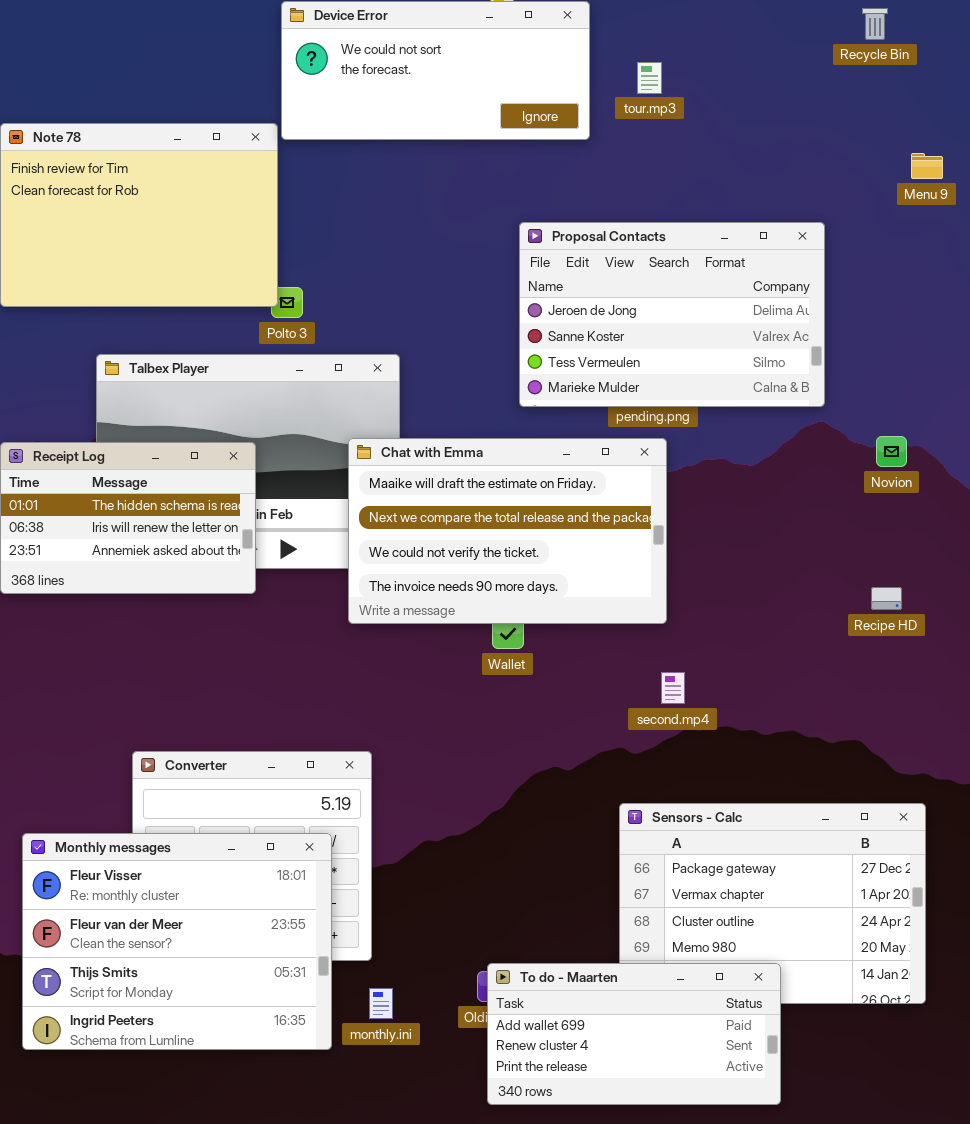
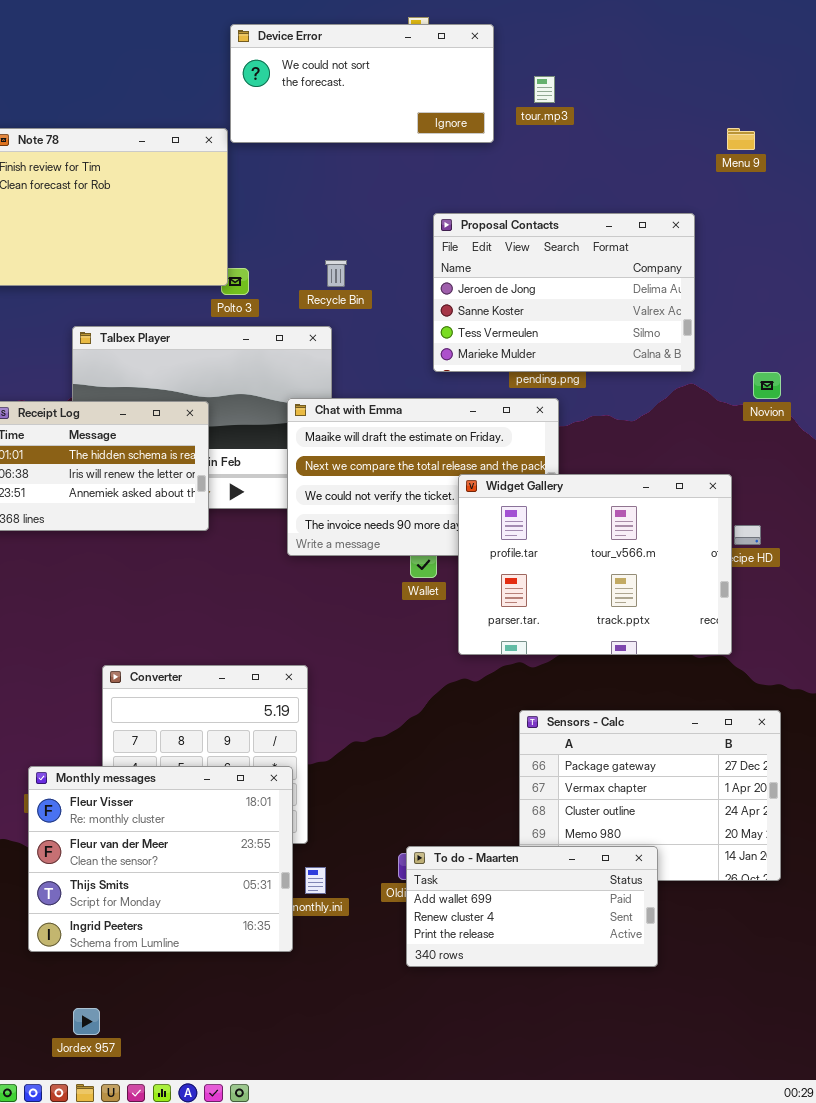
Recycle Bin: [862,8,888,40] -> [325,260,347,287], moved
Menu 9: [911,153,943,179] -> [727,128,755,150], moved
Novion: [876,436,907,467] -> [753,372,781,399], moved
Widget Gallery: none -> [458,474,732,655], opened
Monthly messages: [22,833,332,1050] -> [28,766,293,952], moved

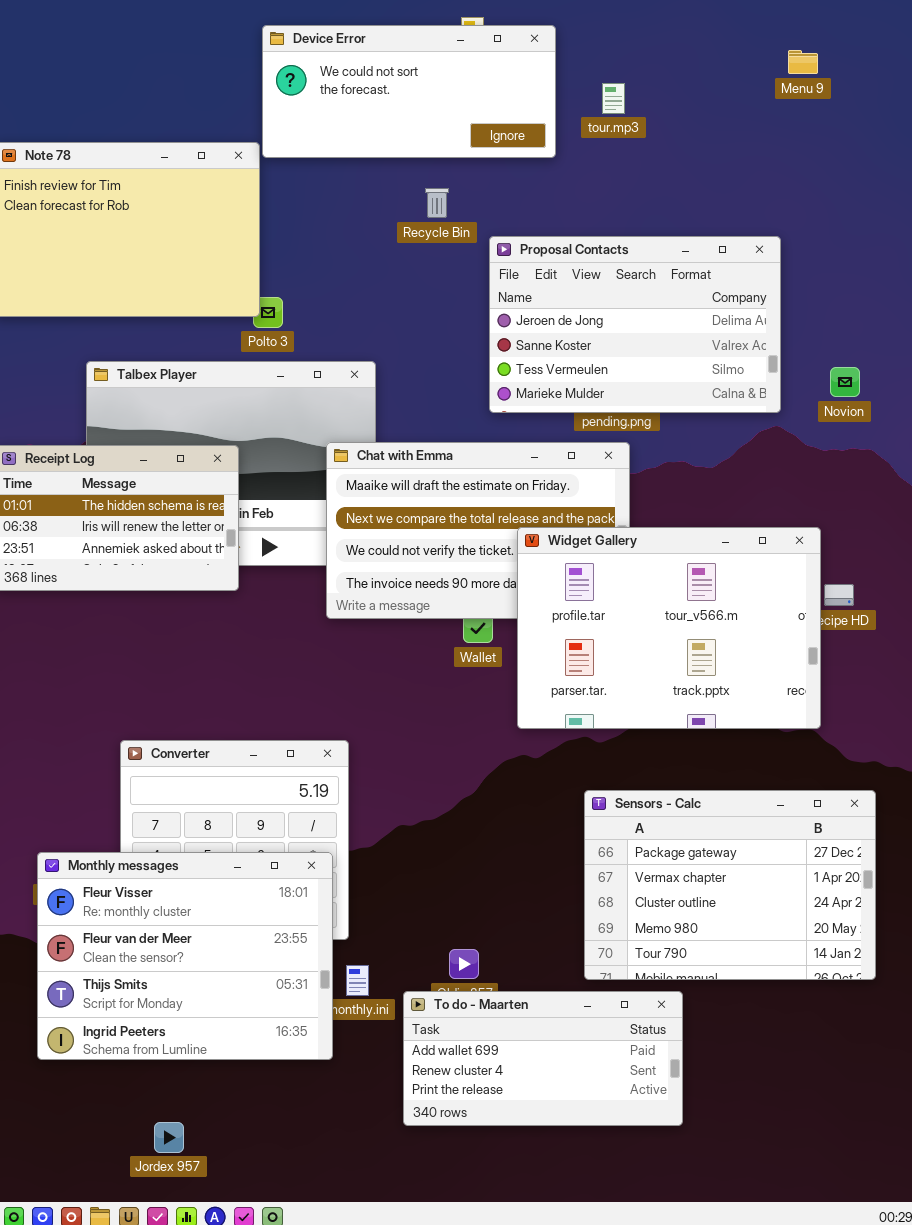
Menu 9: [727,128,755,150] -> [788,50,818,74], moved
Recycle Bin: [325,260,347,287] -> [425,188,449,218], moved
Novion: [753,372,781,399] -> [830,367,860,397], moved
To do - Maarten: [406,846,658,967] -> [403,991,683,1126], moved
Jordex 957: [73,1008,100,1035] -> [154,1122,184,1153], moved

